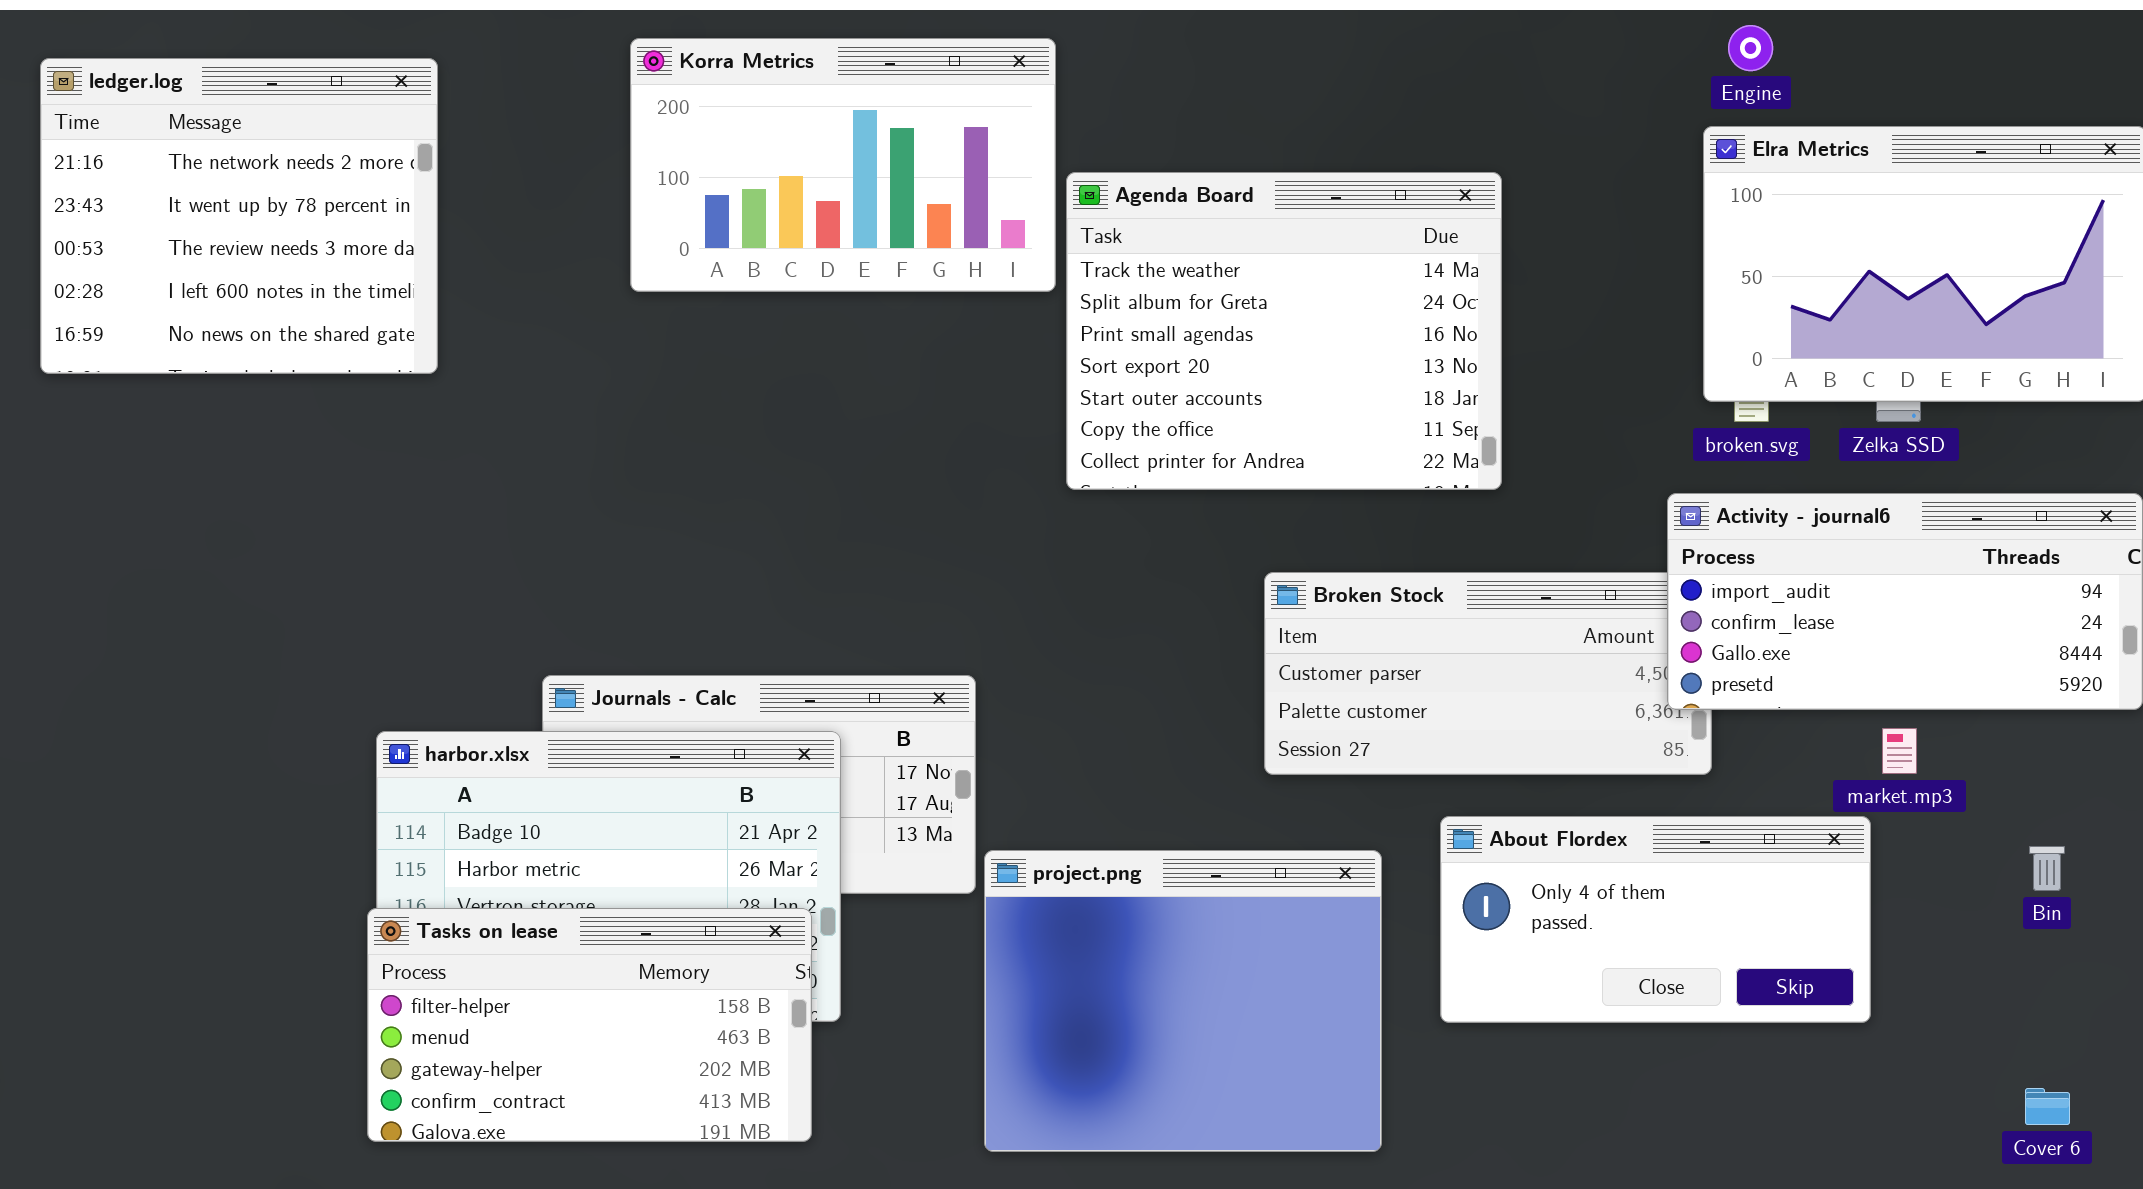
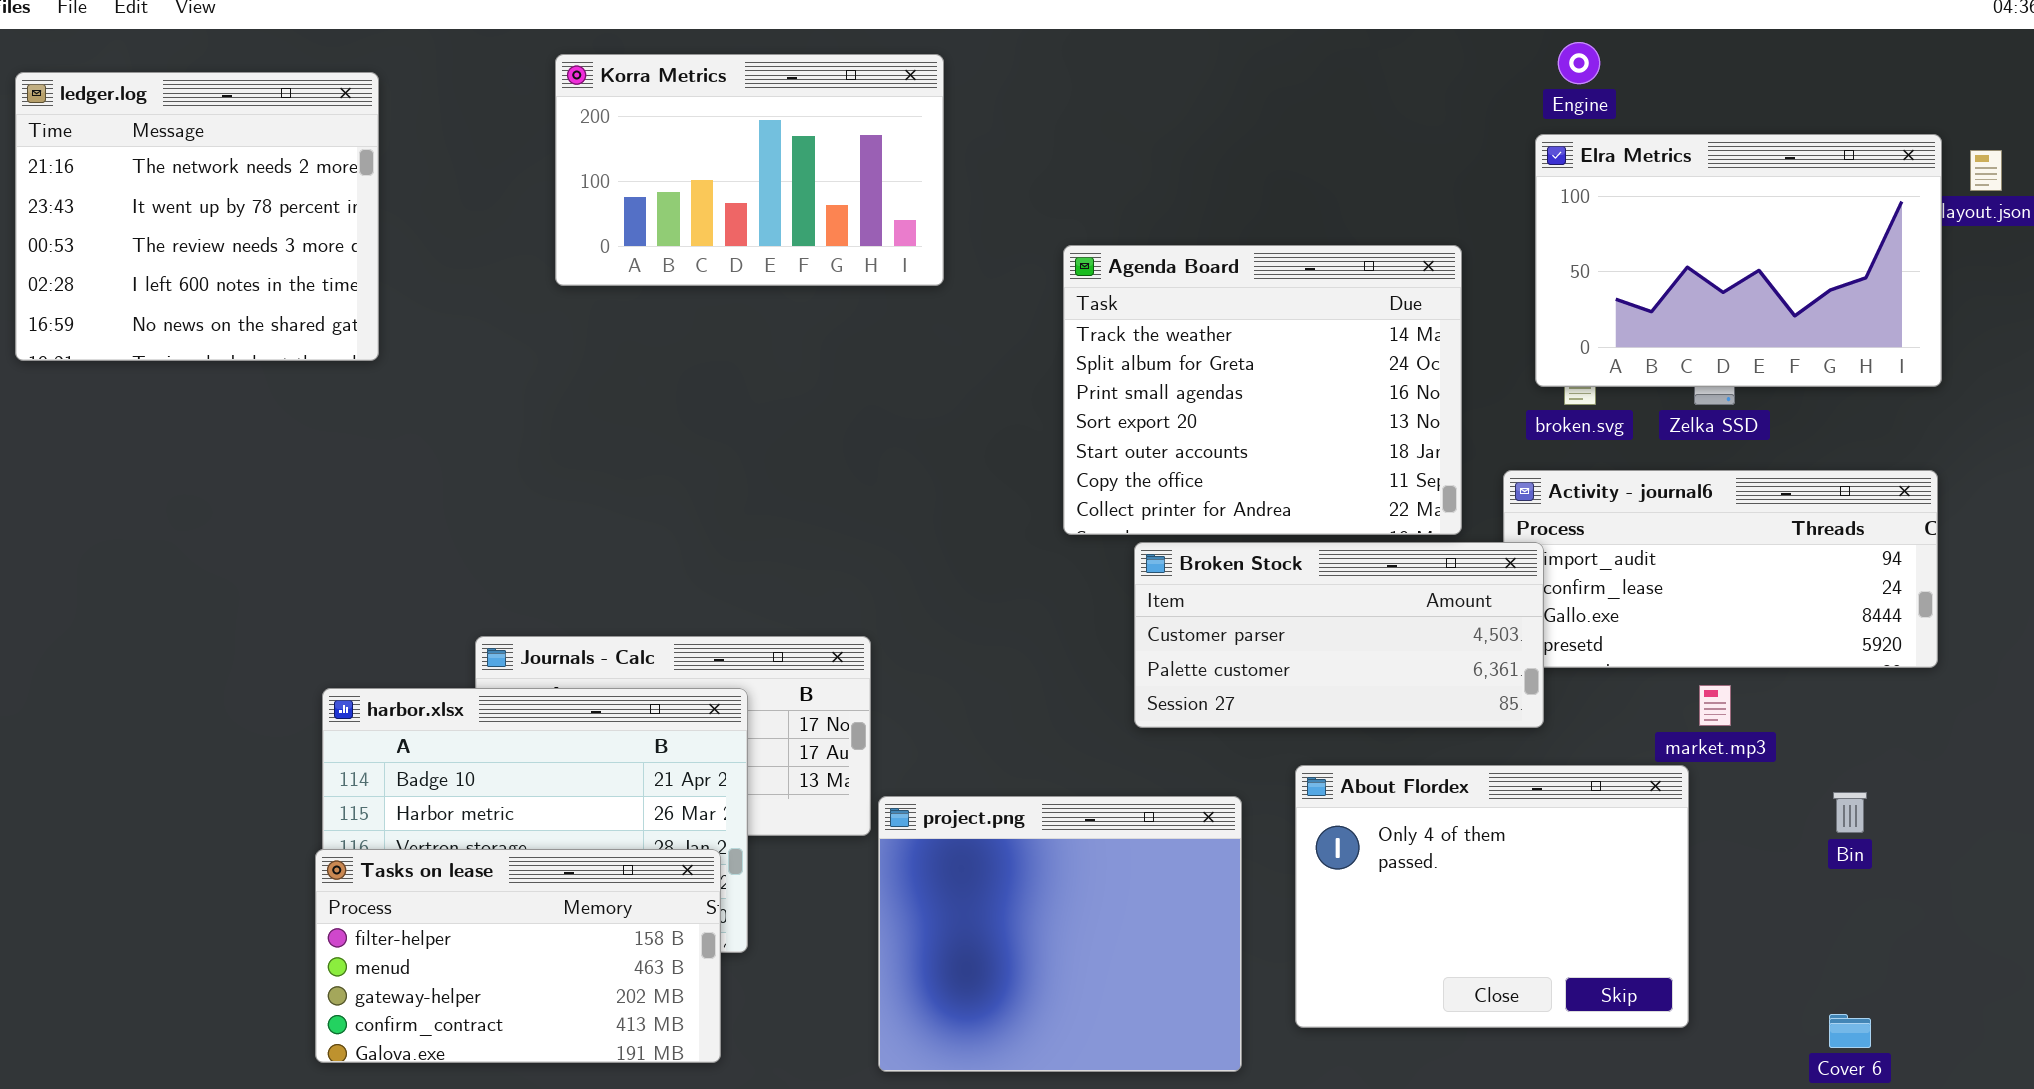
Agenda Board: [1066,172,1502,490] -> [1063,245,1462,535], moved
Broken Stock: [1264,572,1712,775] -> [1134,542,1544,728], raised
About Flordex: [1440,816,1871,1023] -> [1295,765,1689,1028], resized

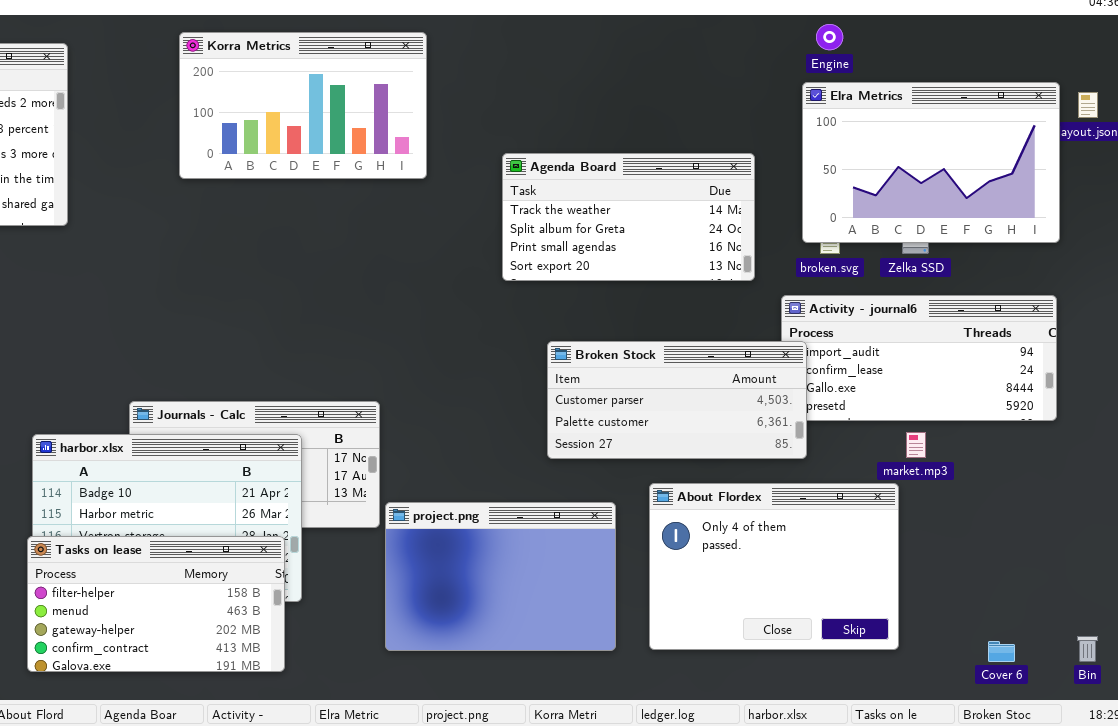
Agenda Board: [1063,245,1462,535] -> [502,153,755,281], resized
Bin: [1833,792,1867,833] -> [1077,636,1098,662], moved
project.png: [878,796,1242,1072] -> [385,502,616,651], resized

